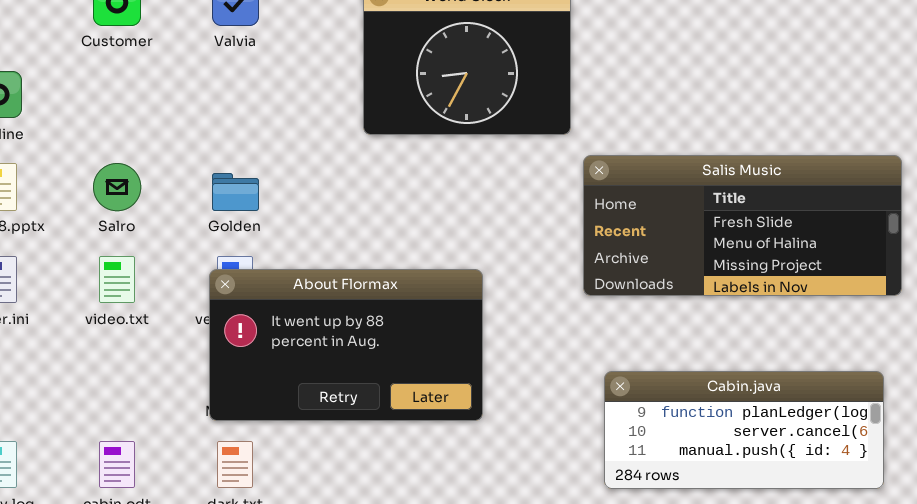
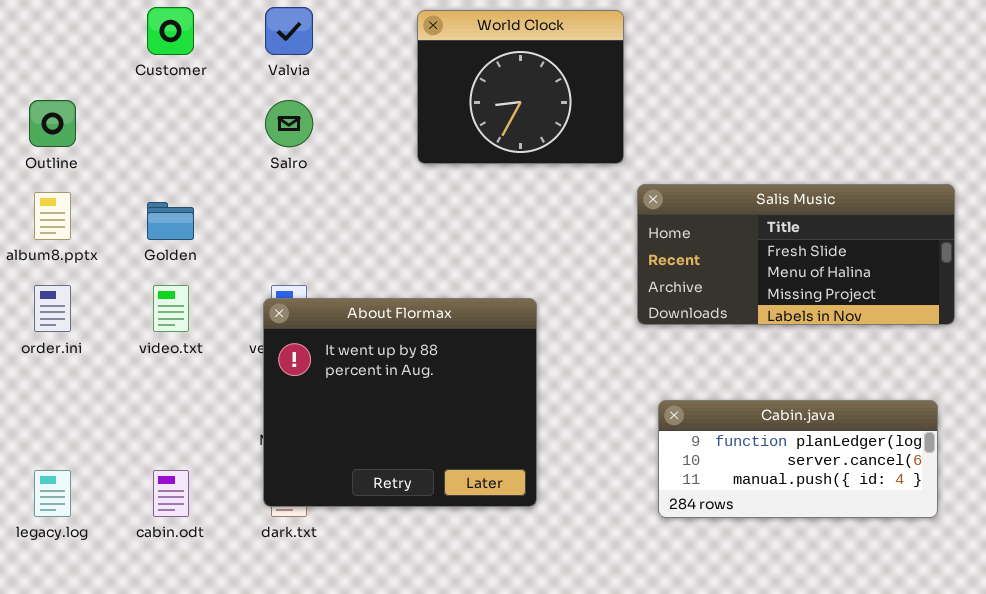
Salro: [93,163,141,211] -> [265,100,313,147], moved
Golden: [212,173,259,211] -> [147,202,194,240], moved
About Flormax: [209,269,483,421] -> [263,298,537,507], resized

